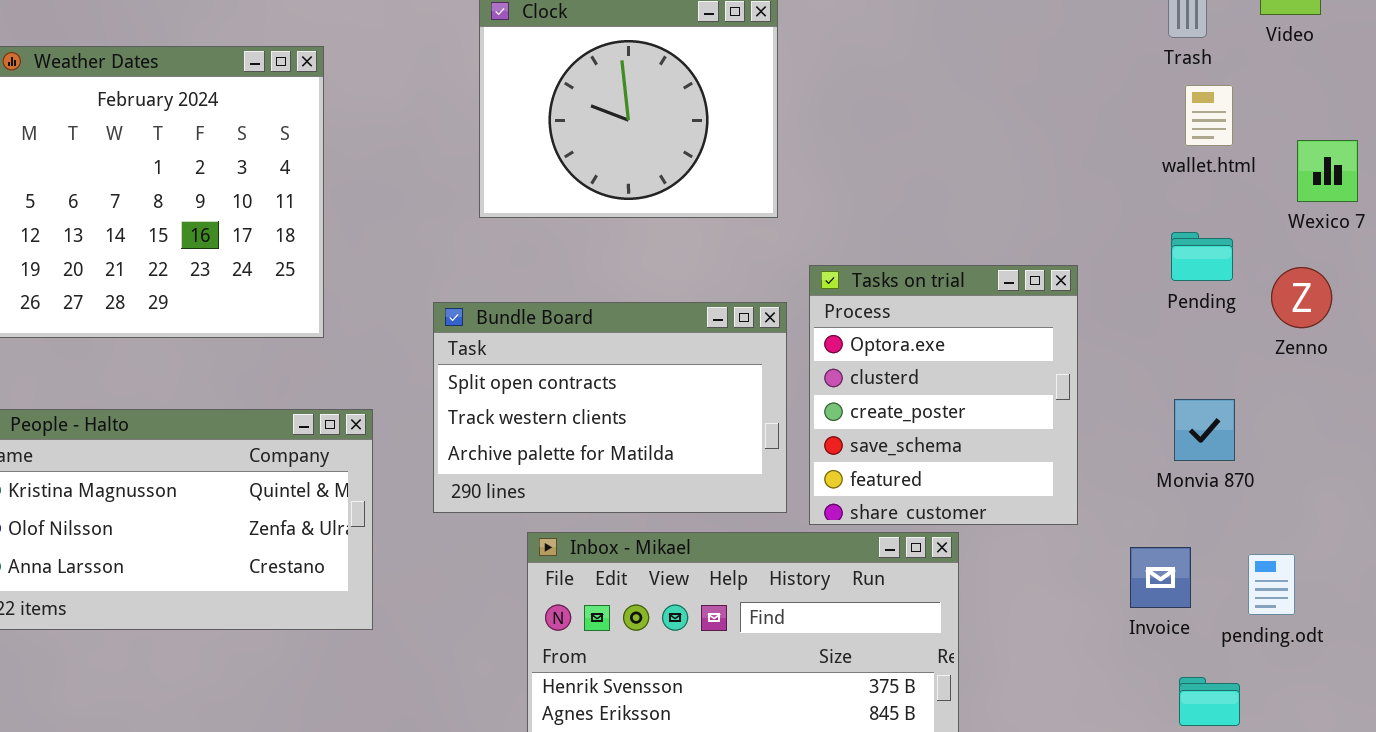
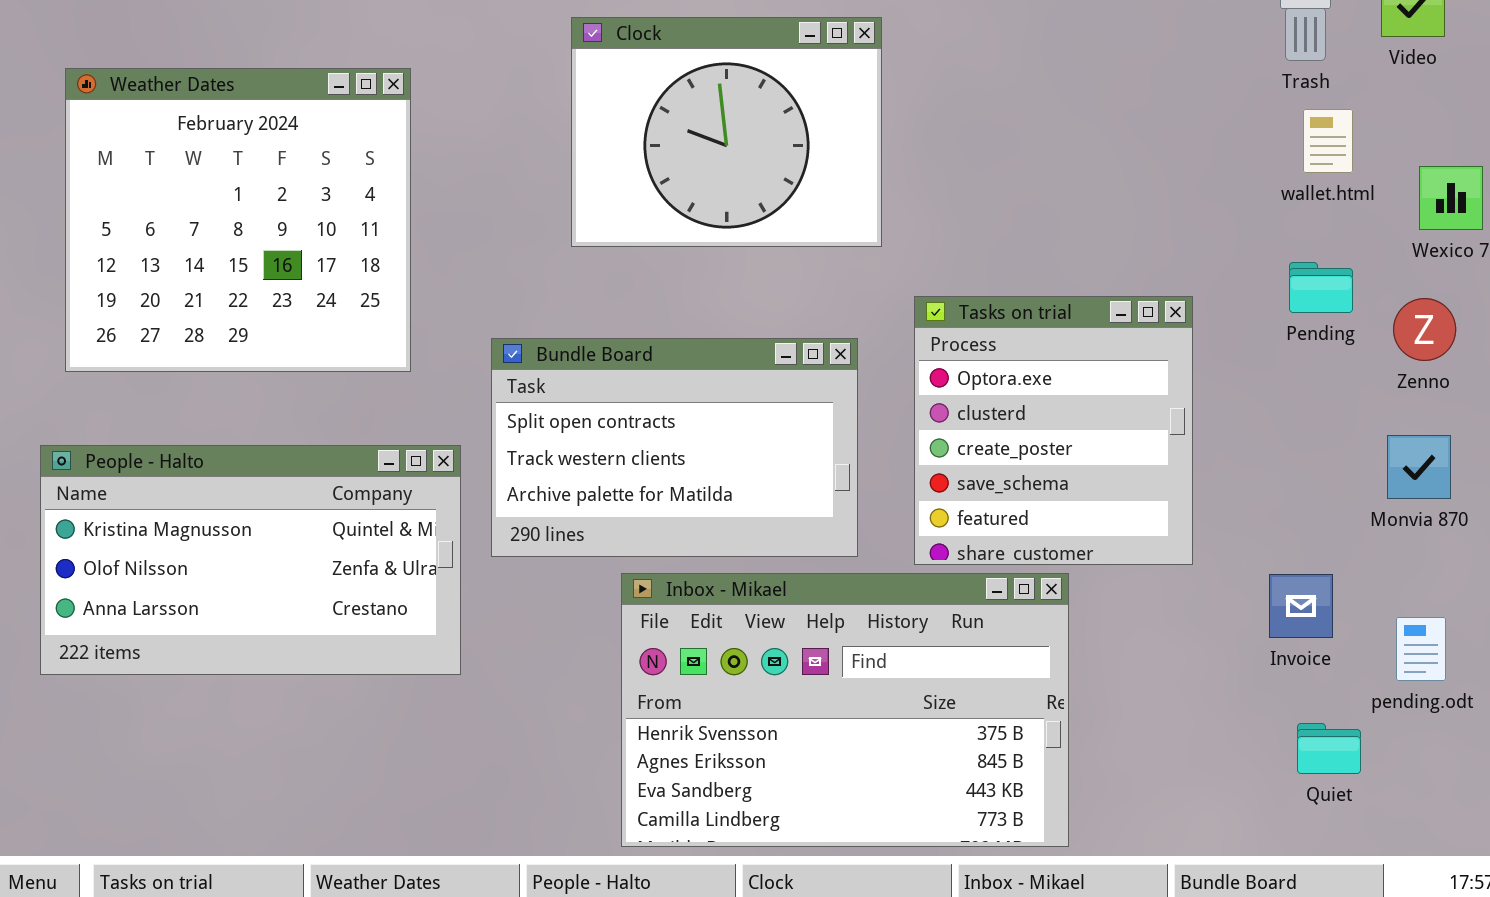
Bundle Board: [433,302,787,513] -> [491,338,858,557], moved
Monvia 870: [1174,399,1235,461] -> [1387,435,1451,499], moved
Invoice: [1130,547,1191,608] -> [1269,574,1333,638], moved
pending.odt: [1248,554,1295,615] -> [1396,617,1446,681], moved

